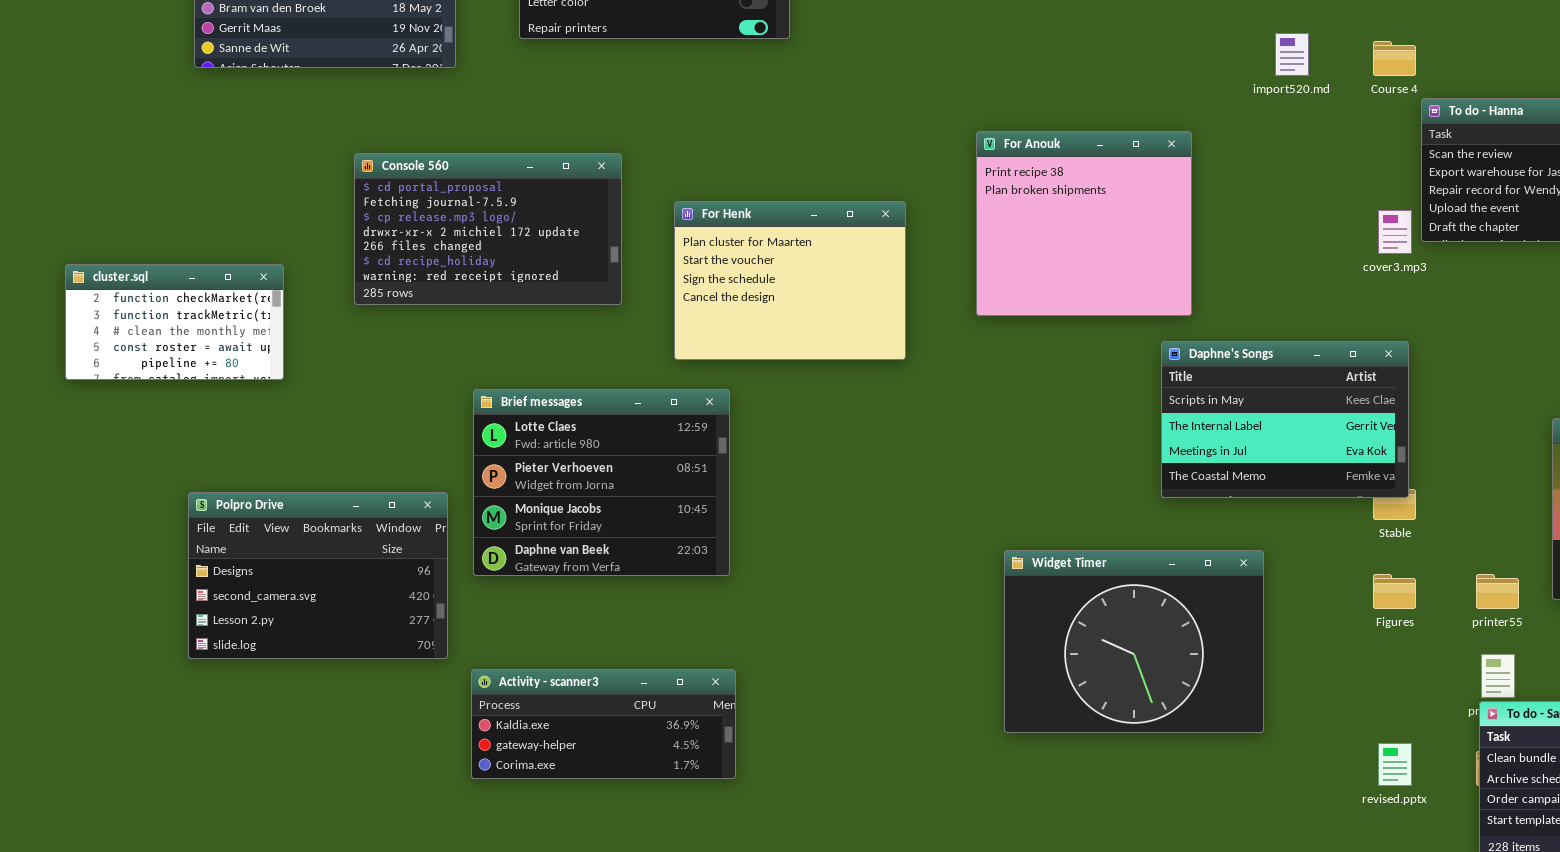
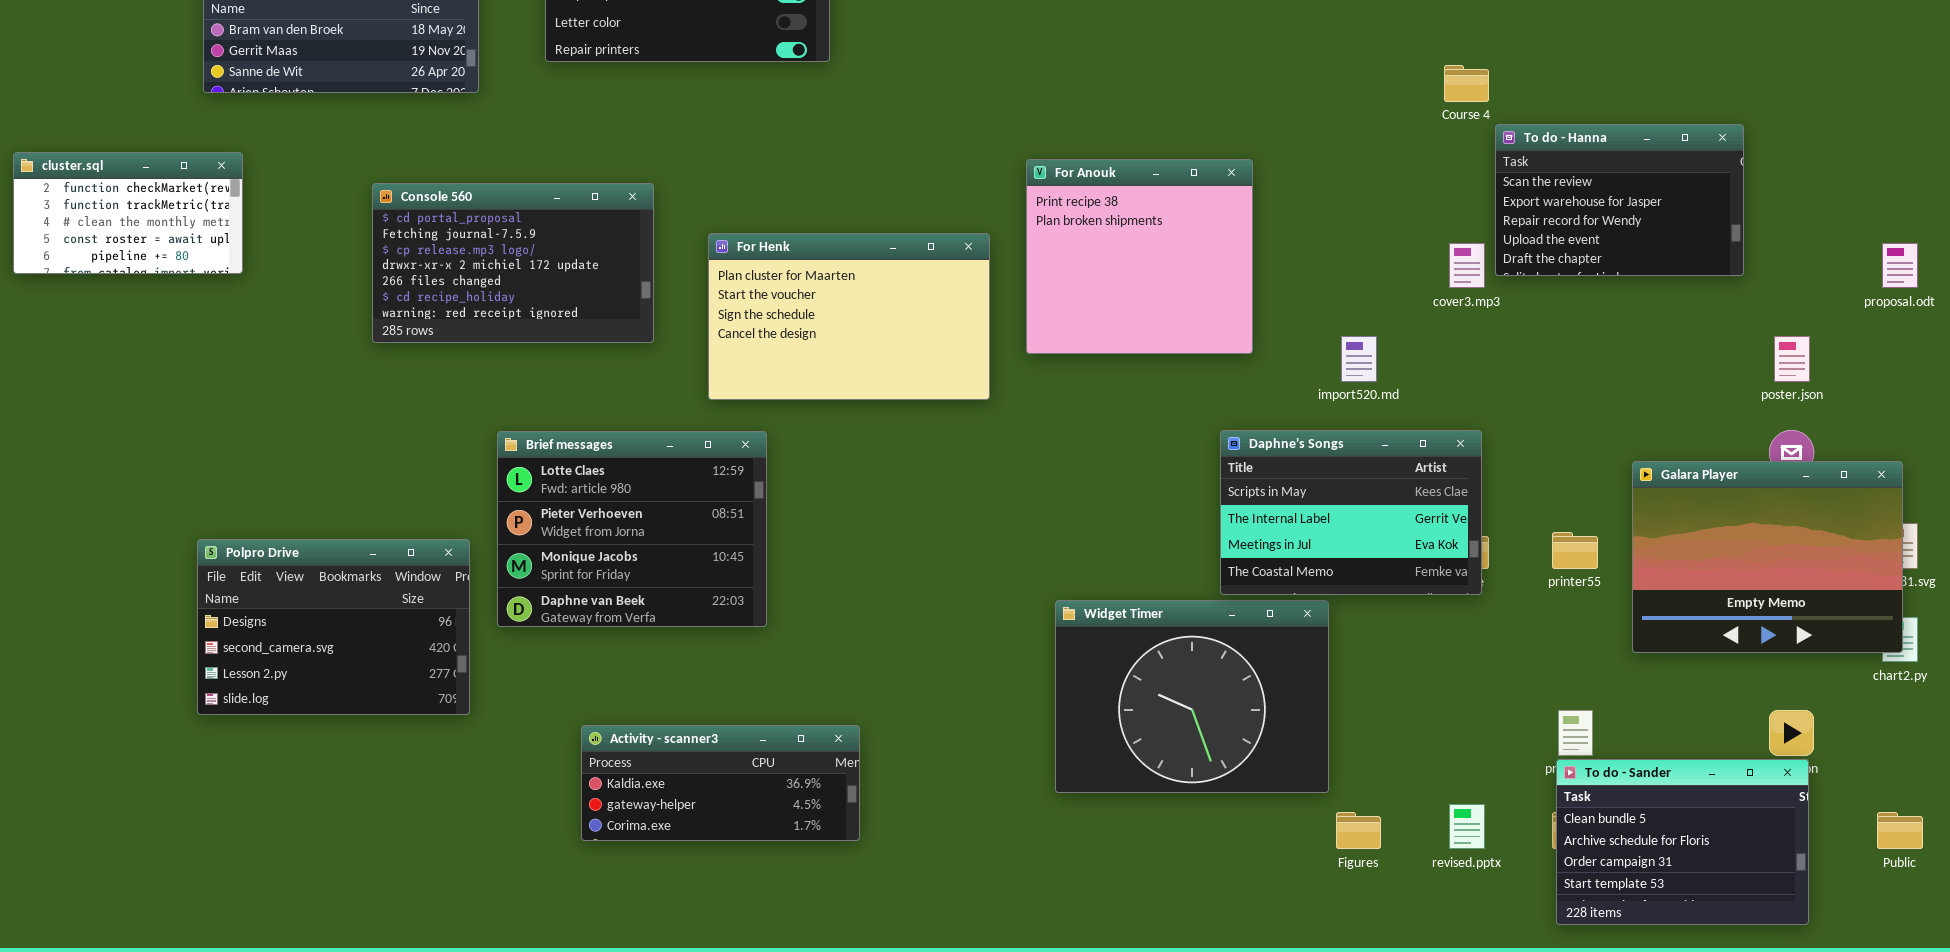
import520.md: [1275,33,1309,76] -> [1341,336,1377,382], moved
For Henk: [674,201,906,360] -> [708,233,990,400], resized
cluster.sql: [65,264,284,380] -> [13,152,243,274], moved
Daphne's Songs: [1161,341,1409,498] -> [1220,430,1482,595], moved
Figures: [1373,574,1416,609] -> [1336,812,1381,849], moved
printer55: [1476,574,1519,609] -> [1552,532,1598,569], moved
Activity - scanner3: [471,669,736,779] -> [581,725,860,841], moved

